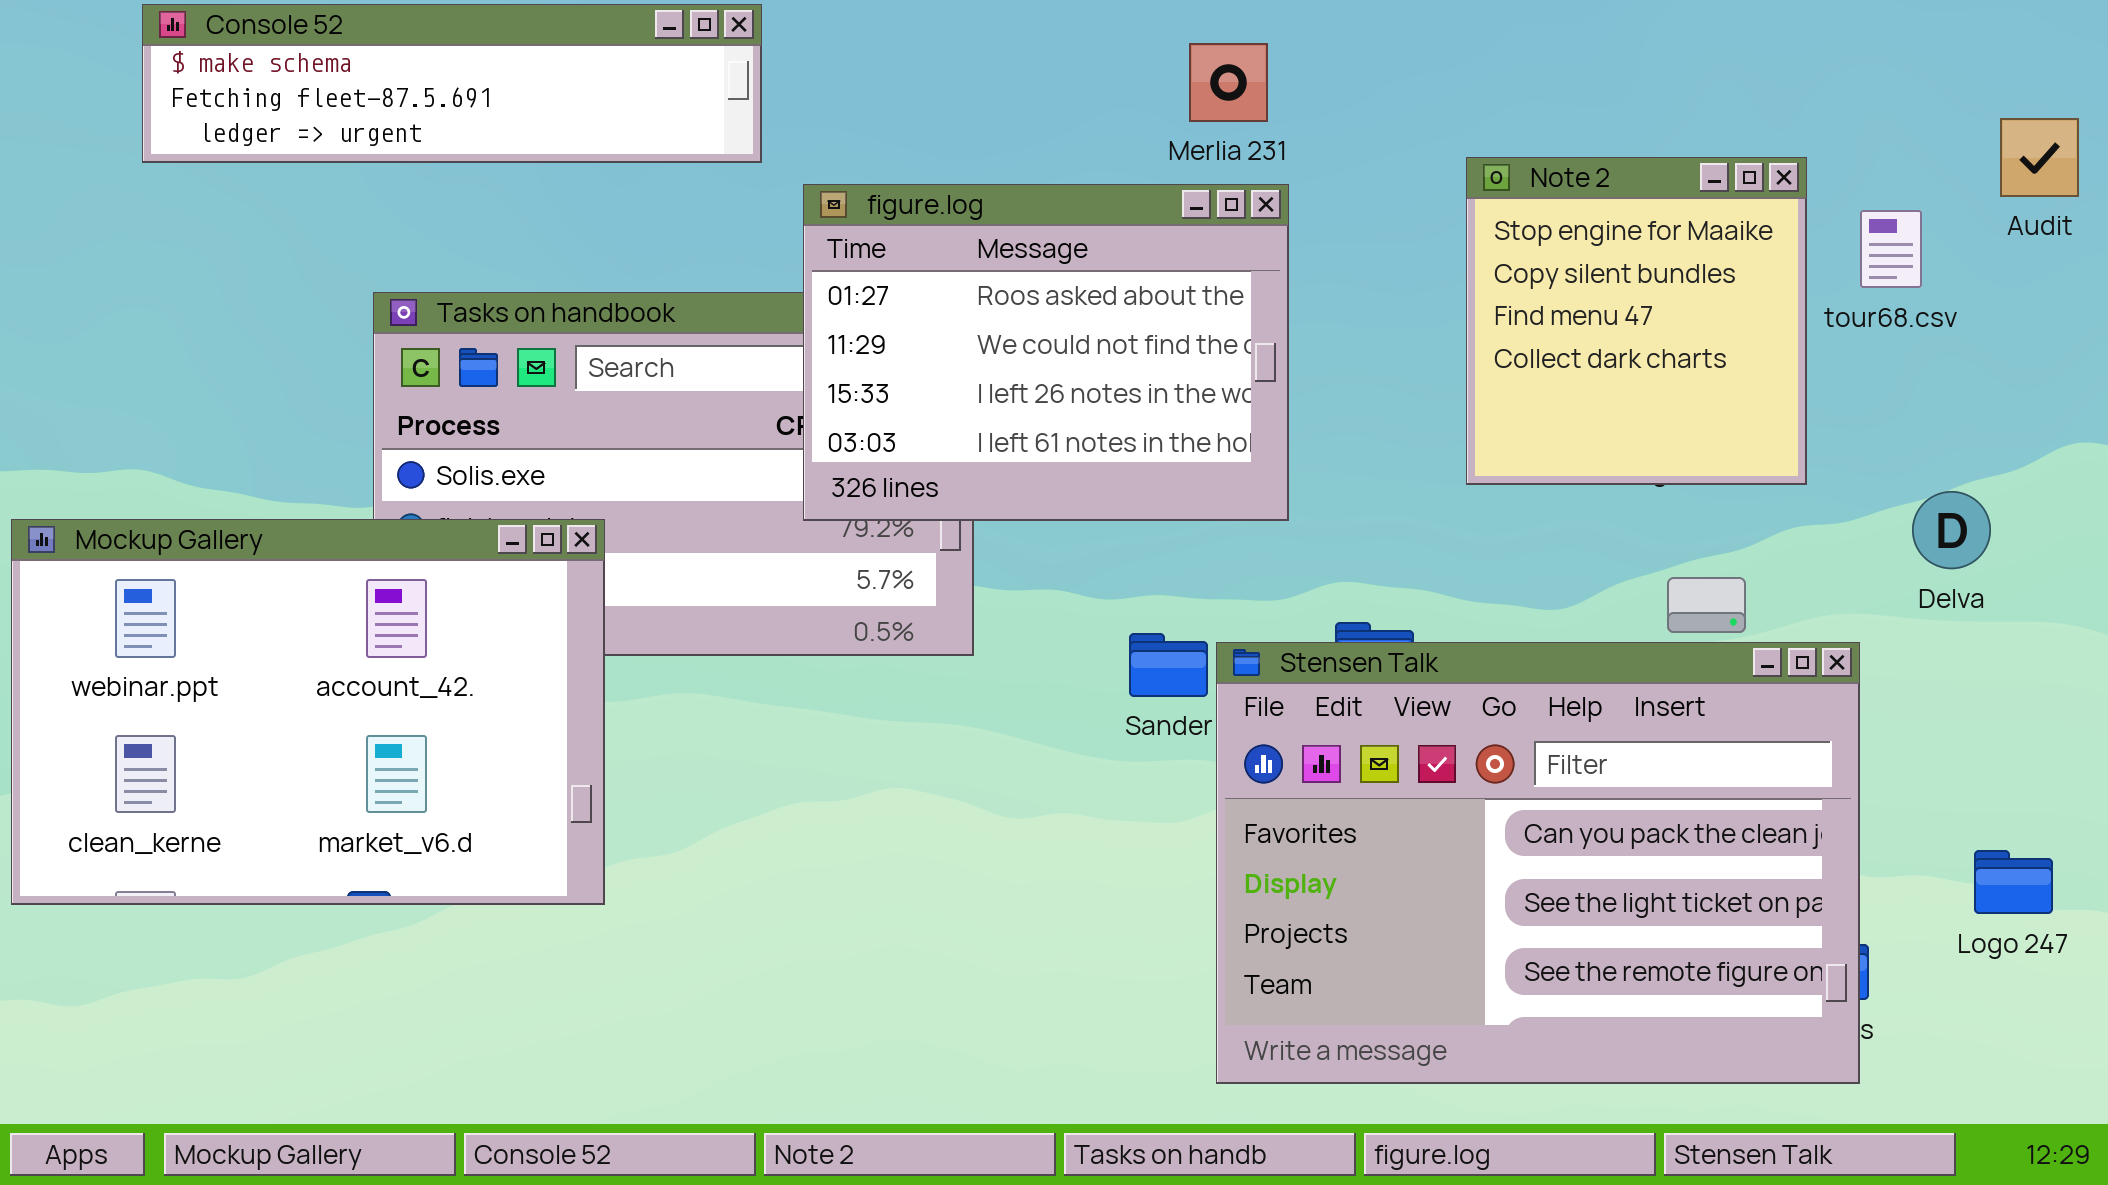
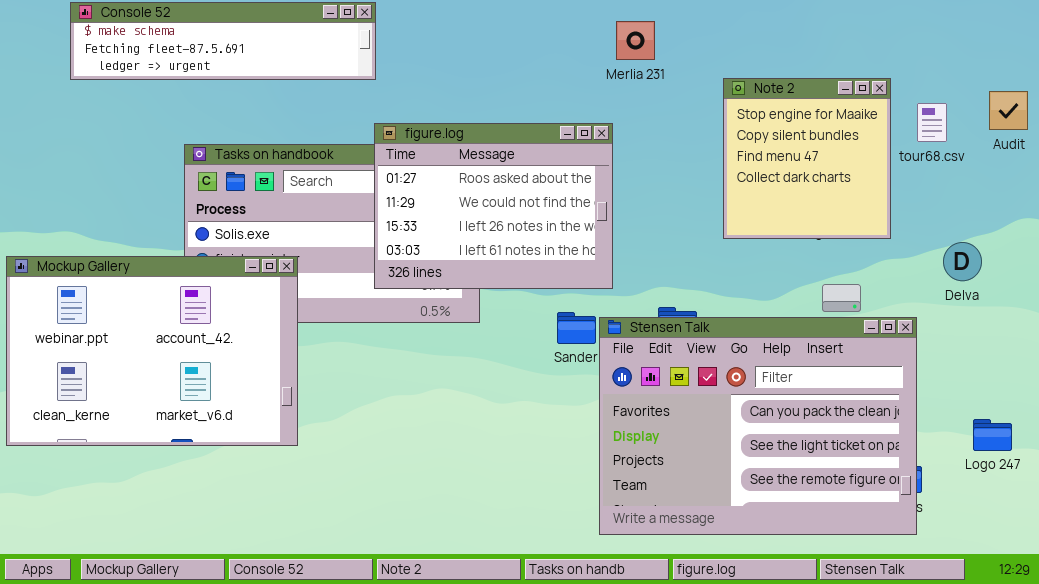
Merlia 231: [1189,43,1268,122] -> [616,21,655,60], moved
Audit: [2000,118,2079,197] -> [989,91,1028,130], moved
figure.log: [803,184,1289,521] -> [374,123,613,289], moved

